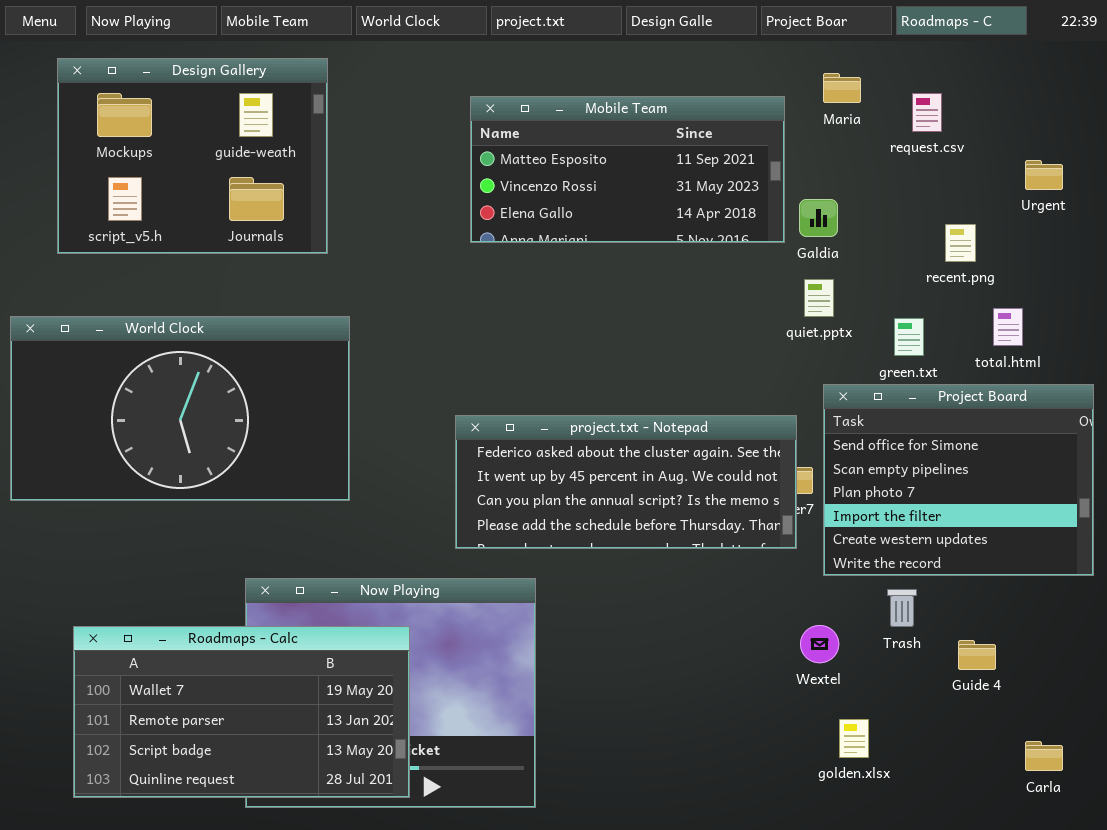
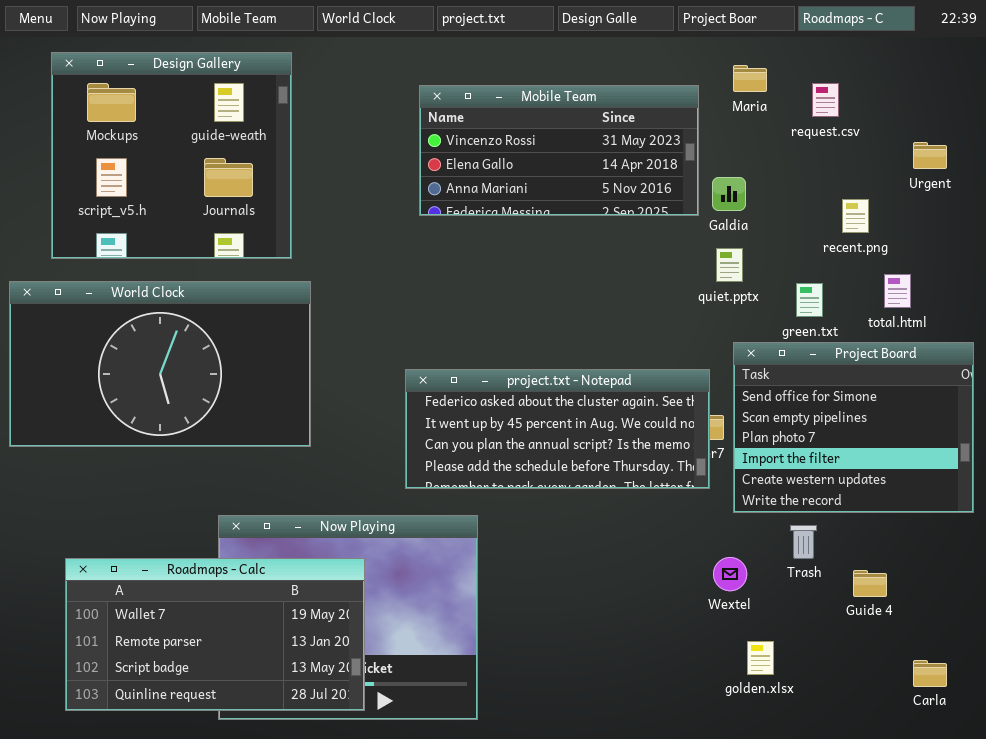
Design Gallery: [57,58,328,254] -> [51,52,292,259], resized
Mobile Team: [470,96,785,243] -> [419,85,699,216], scrolled down 1 row

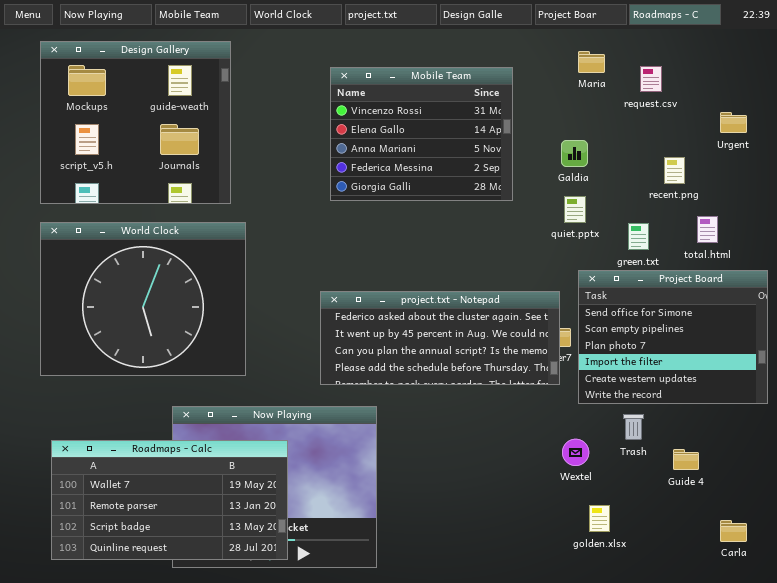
Mobile Team: [419,85,699,216] -> [330,67,513,201], resized
World Clock: [9,281,311,447] -> [40,222,246,376], resized

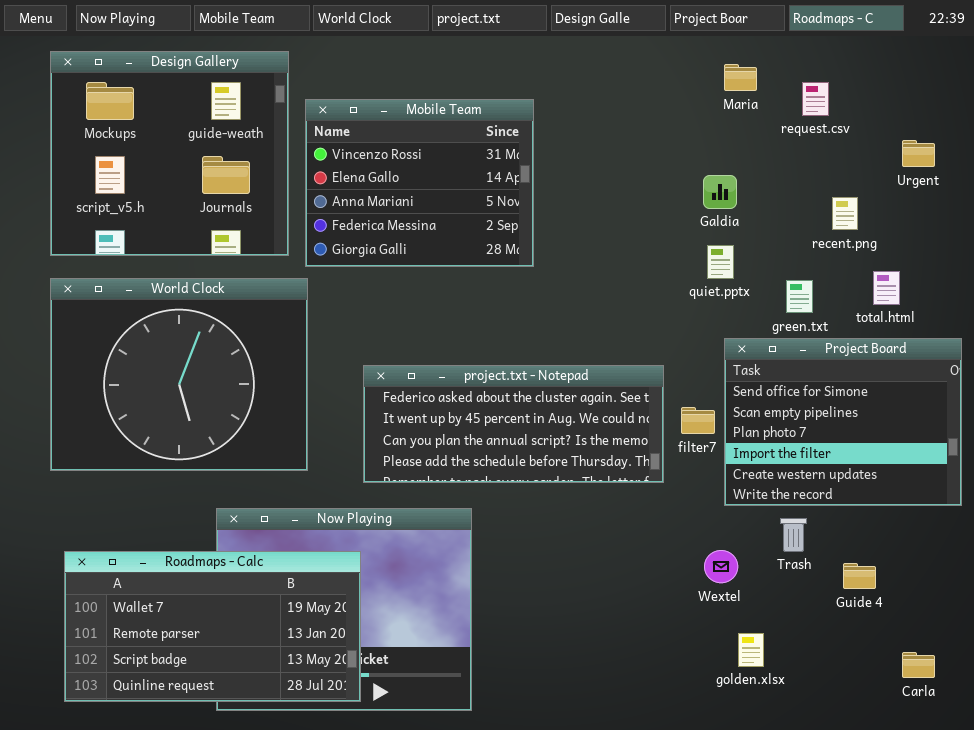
Mobile Team: [330,67,513,201] -> [305,99,534,267], moved
project.txt - Notepad: [320,291,560,385] -> [363,365,664,483], moved

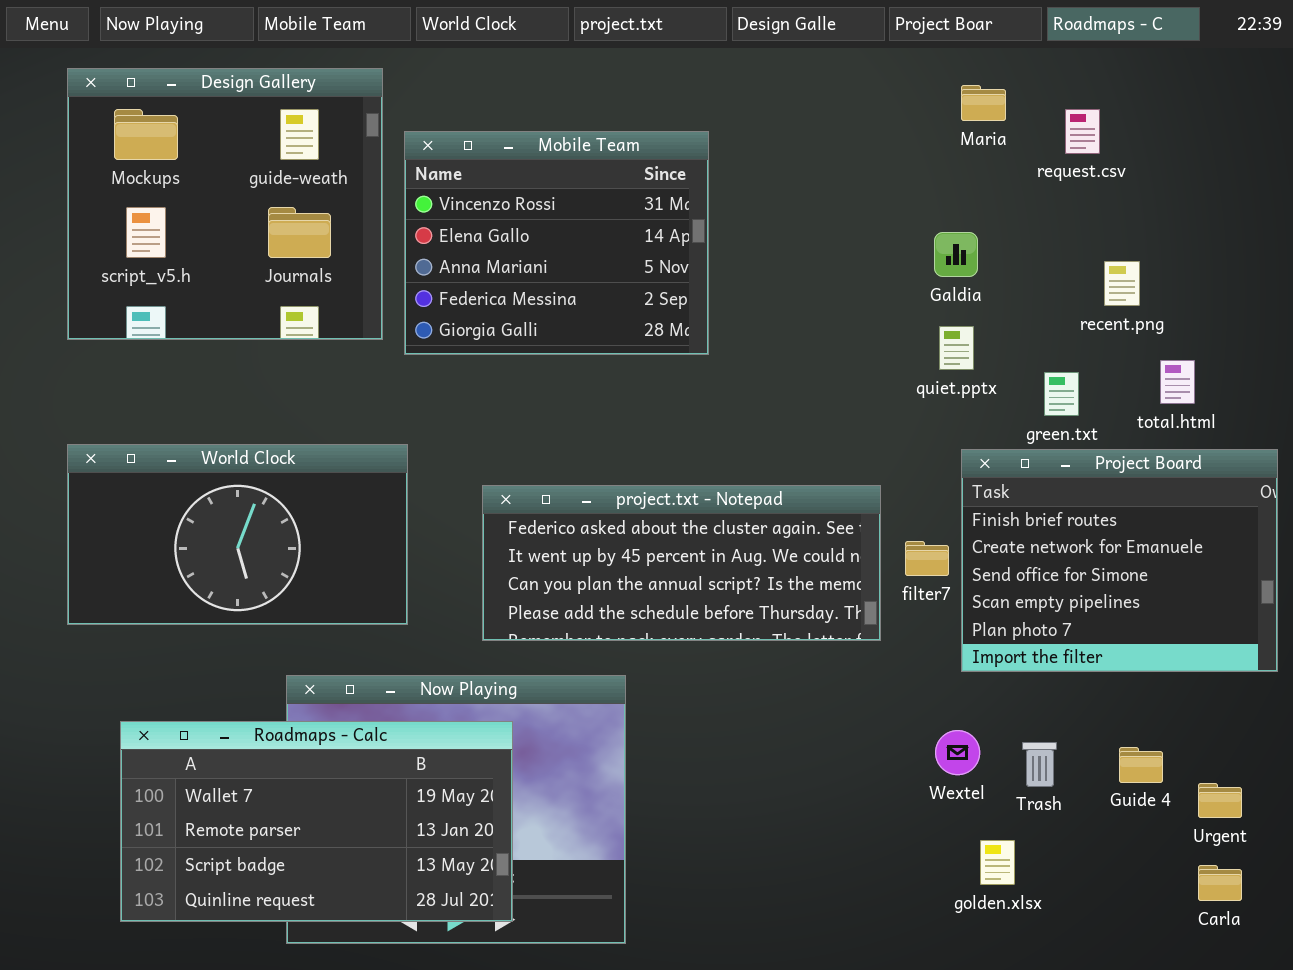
Urgent: [902,140,935,167] -> [1198,783,1242,818], moved
World Clock: [50,278,308,471] -> [67,444,408,625], resized
Project Board: [724,338,962,506] -> [961,449,1278,672], scrolled up 2 rows
Trash: [780,518,807,552] -> [1022,742,1057,787], moved
Roadmaps - Calc: [64,551,361,702] -> [120,721,513,922], moved

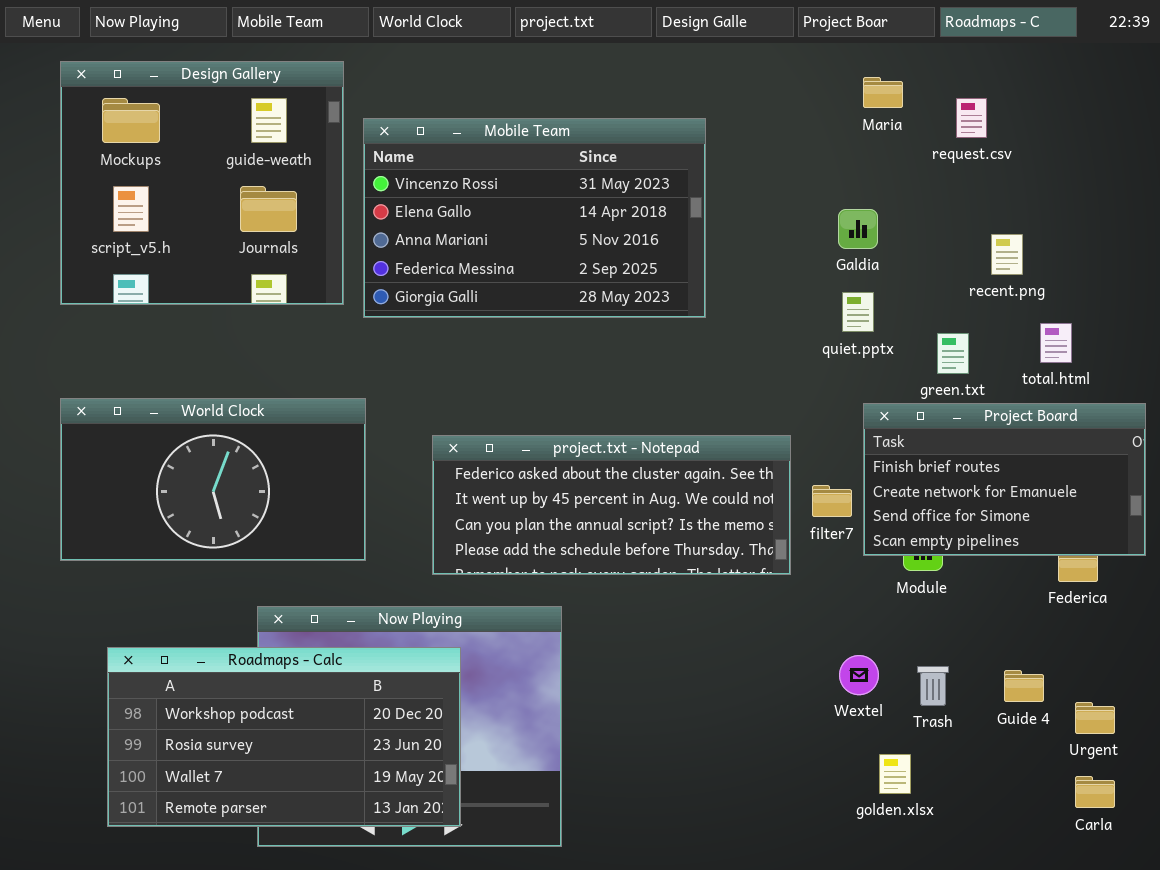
Mobile Team: [404,131,709,355] -> [363,118,706,318], resized
Project Board: [961,449,1278,672] -> [863,403,1146,556], resized
Roadmaps - Calc: [120,721,513,922] -> [107,647,461,827], scrolled up 2 rows

